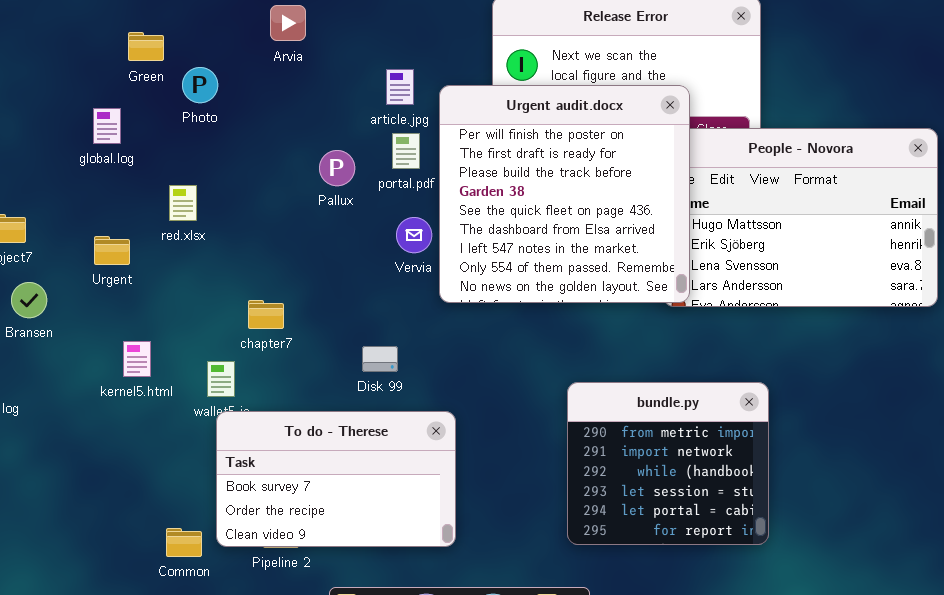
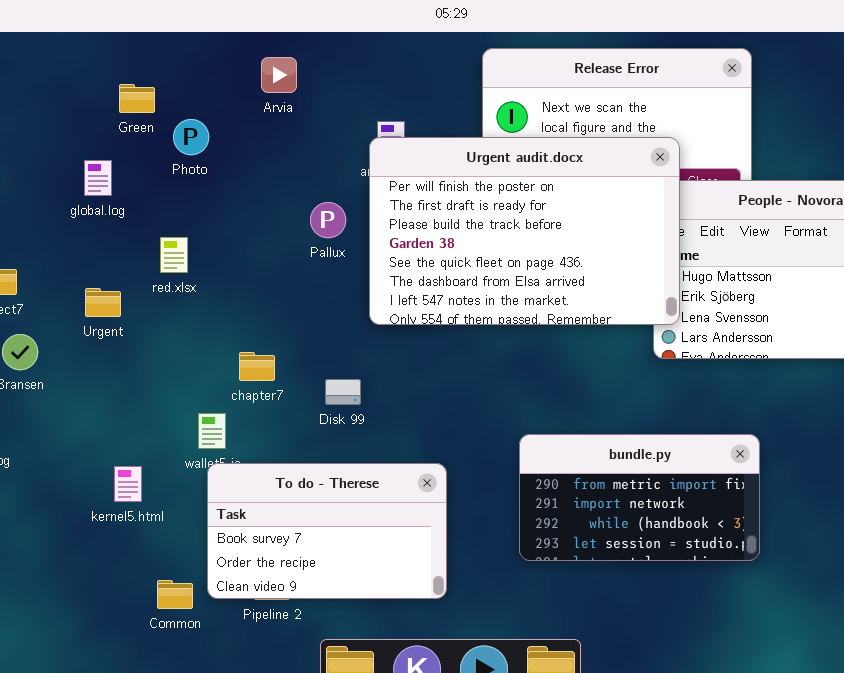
Urgent audit.docx: [439,85,690,303] -> [369,137,680,325], resized
kernel5.html: [123,341,151,377] -> [114,466,142,502], moved
Disk 99: [362,346,398,372] -> [325,379,361,405], moved
bundle.py: [567,382,769,545] -> [519,434,760,561], resized

